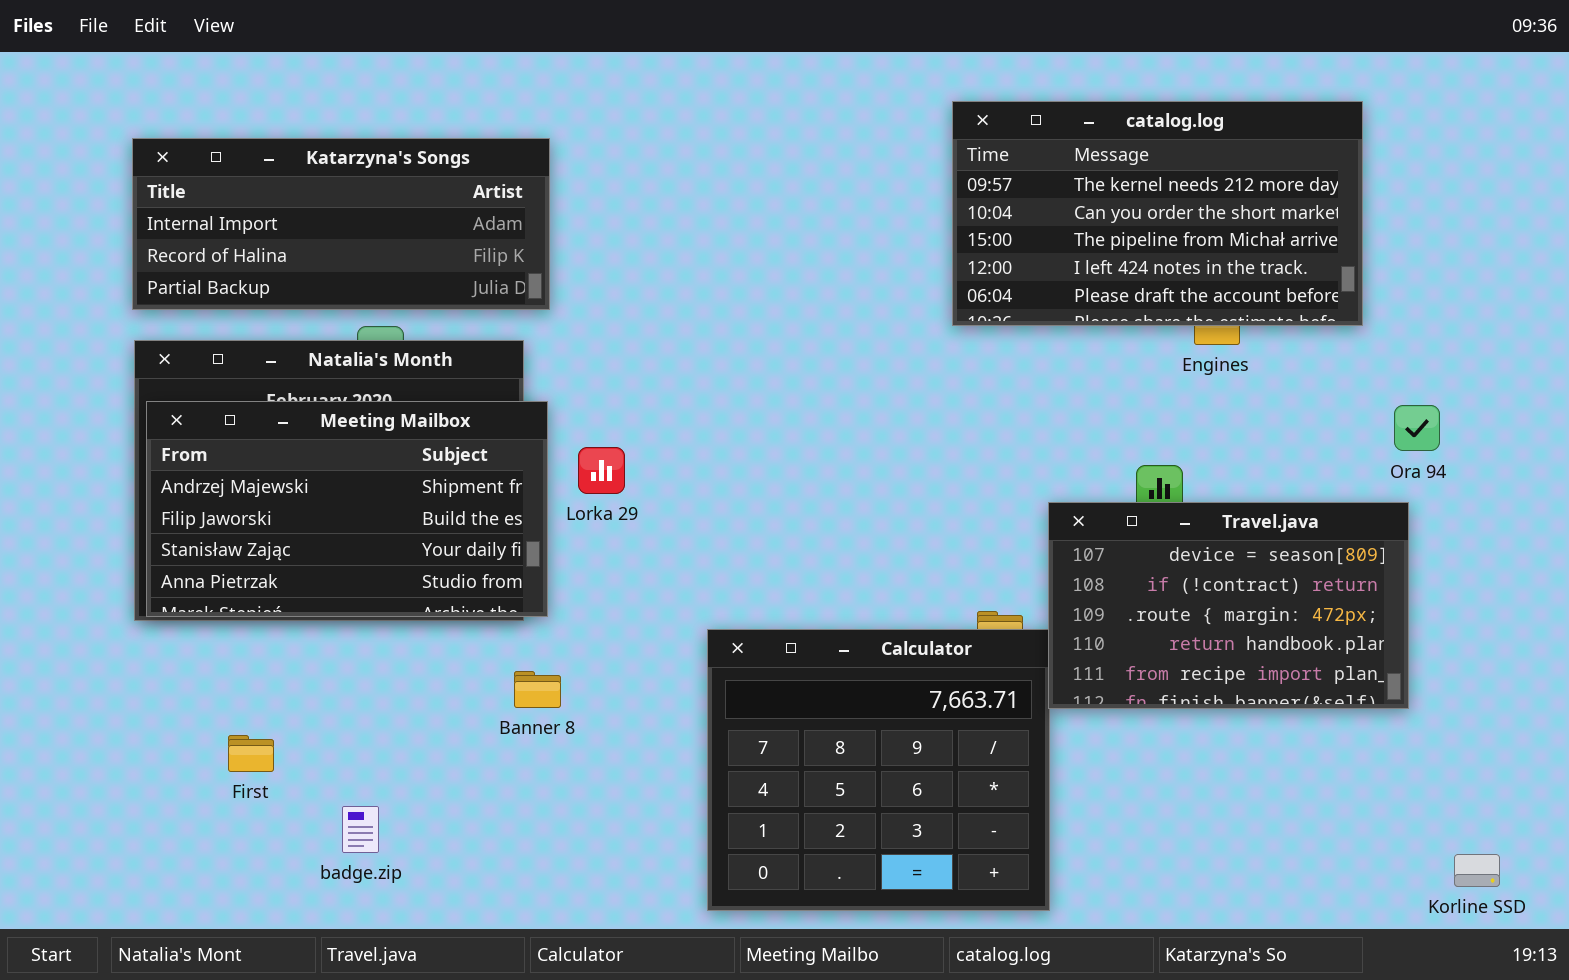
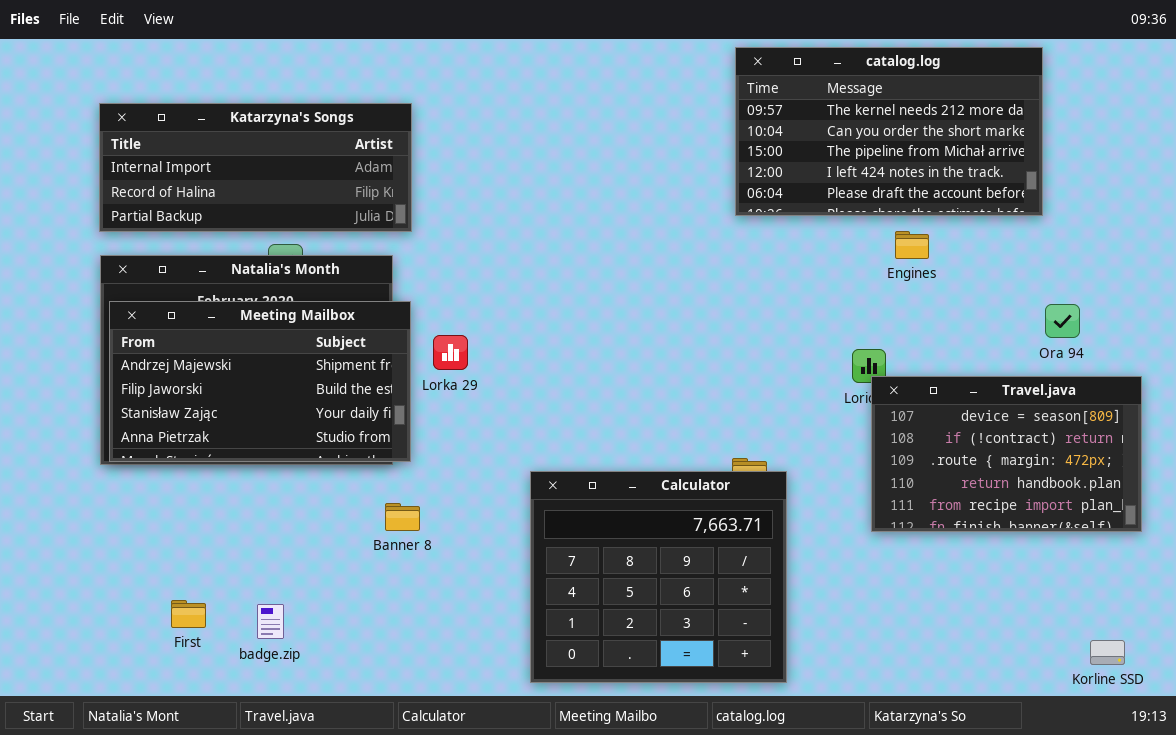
catalog.log: [952,101,1363,326] -> [735,47,1043,216], moved
Travel.java: [1048,502,1409,709] -> [871,376,1142,532], moved
First: [228,735,274,772] -> [171,600,206,628], moved

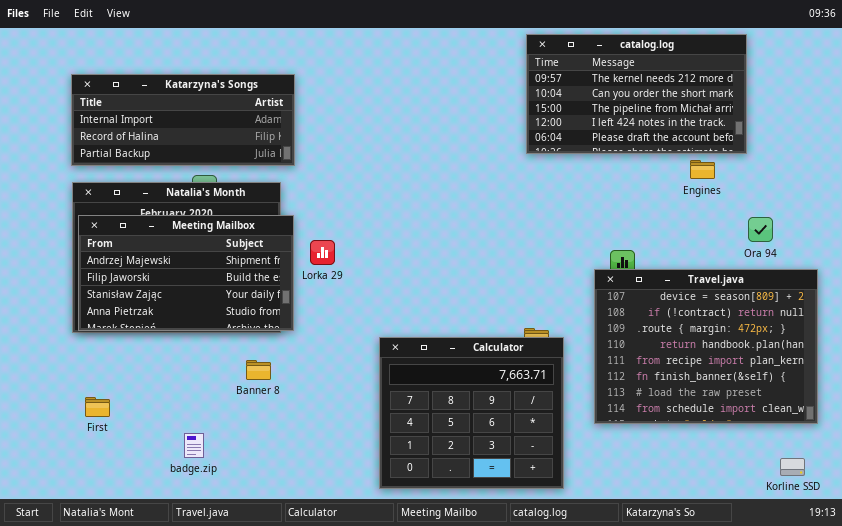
Engines: [895,231,929,259] -> [690,160,715,179], moved
Travel.java: [871,376,1142,532] -> [594,269,818,424], resized
Banner 8: [385,503,420,531] -> [246,360,271,380], moved
First: [171,600,206,628] -> [85,397,110,417], moved

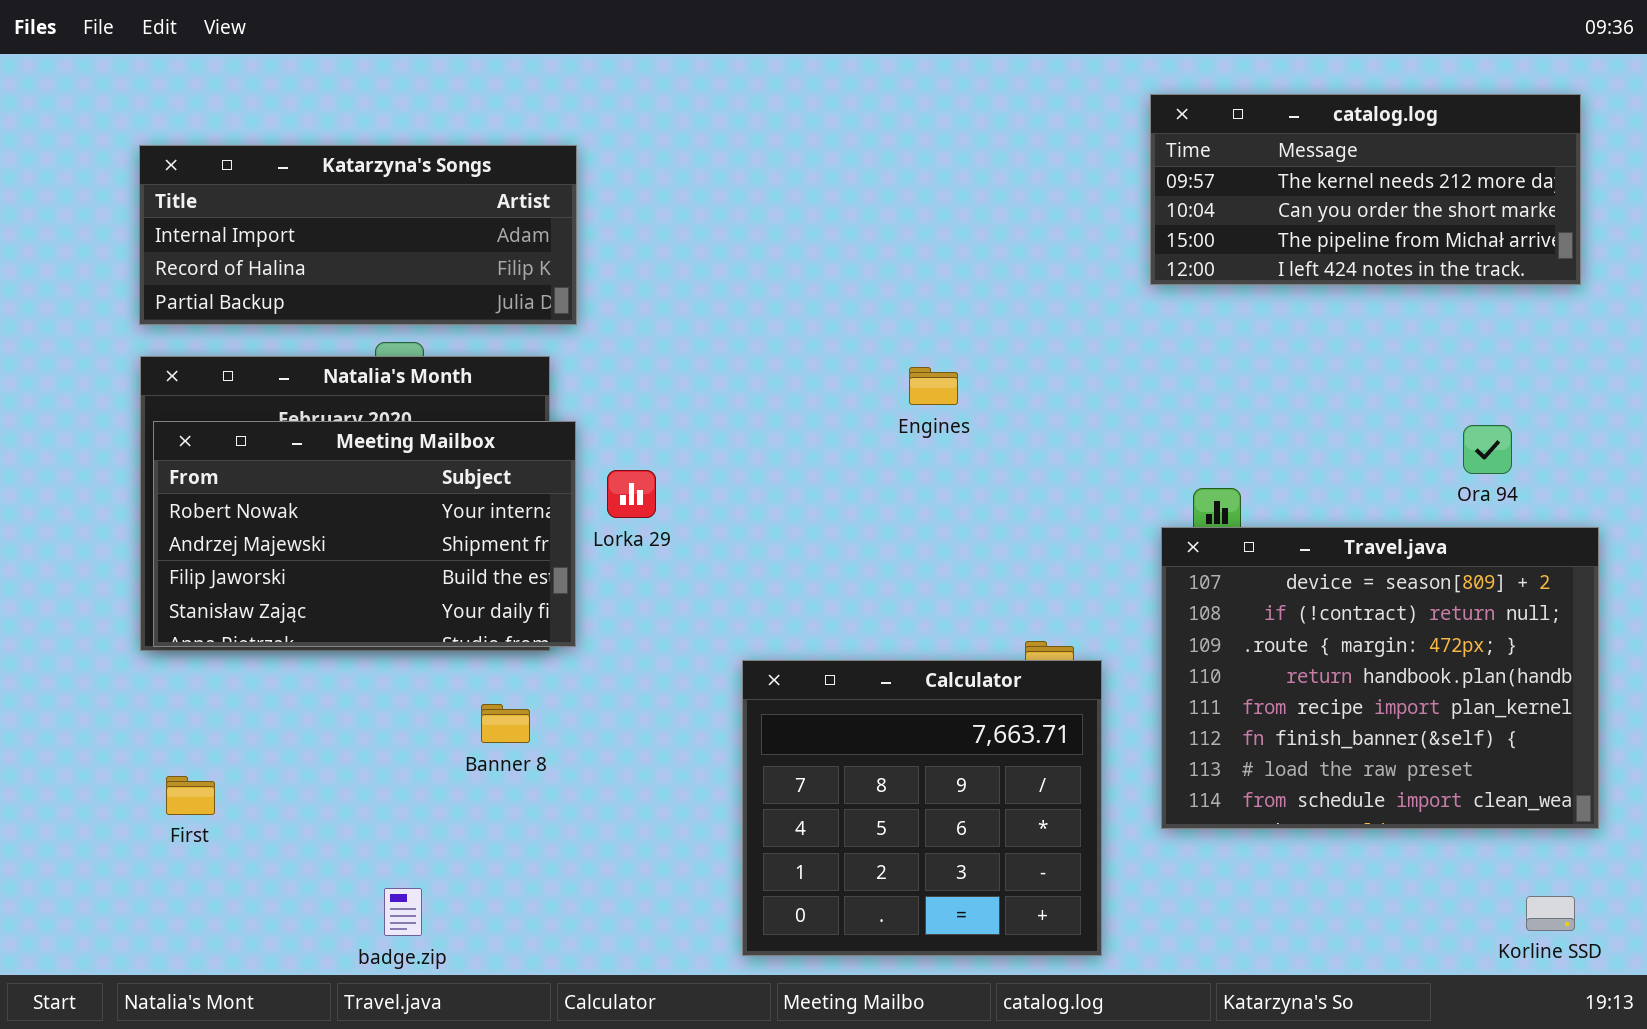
catalog.log: [526,34,747,154] -> [1150,94,1581,285], moved, resized
Engines: [690,160,715,179] -> [909,367,958,405], moved
Meeting Mailbox: [78,215,294,331] -> [153,421,576,647], scrolled up 1 row
badge.zip: [184,433,204,458] -> [384,888,422,936], moved

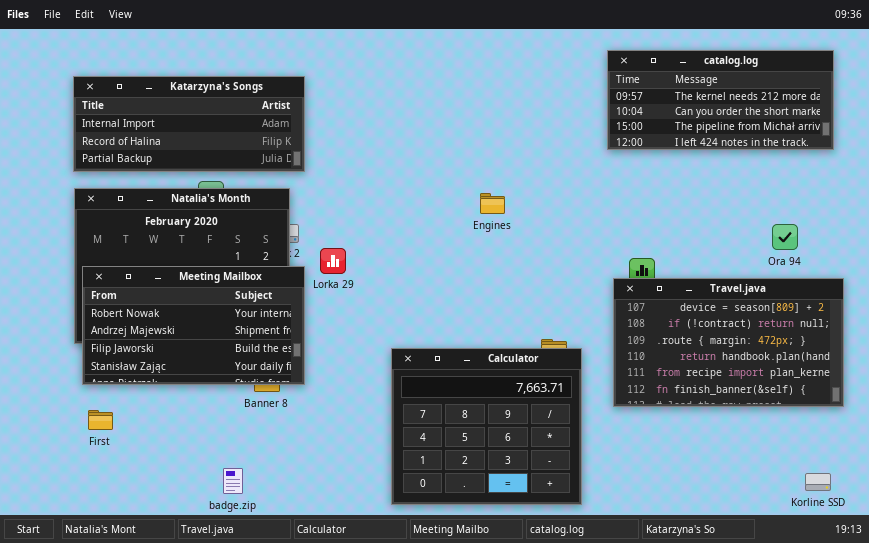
Meeting Mailbox: [153,421,576,647] -> [82,266,305,385], moved
Travel.java: [1161,527,1599,829] -> [613,278,844,407], resized
badge.zip: [384,888,422,936] -> [223,468,243,494], moved

